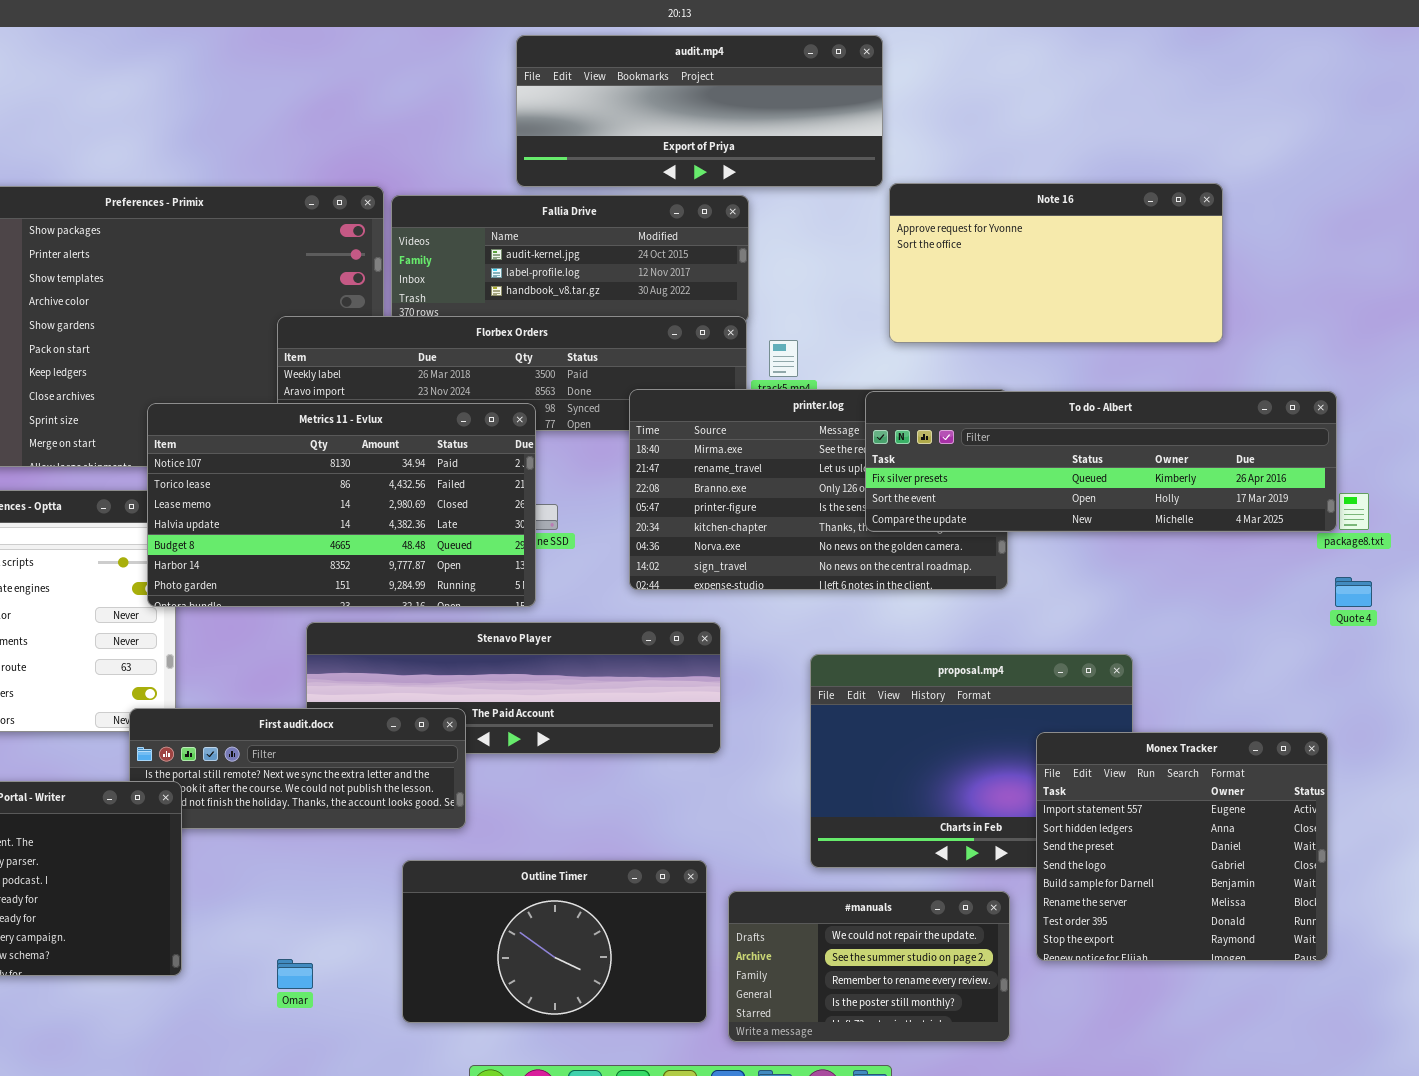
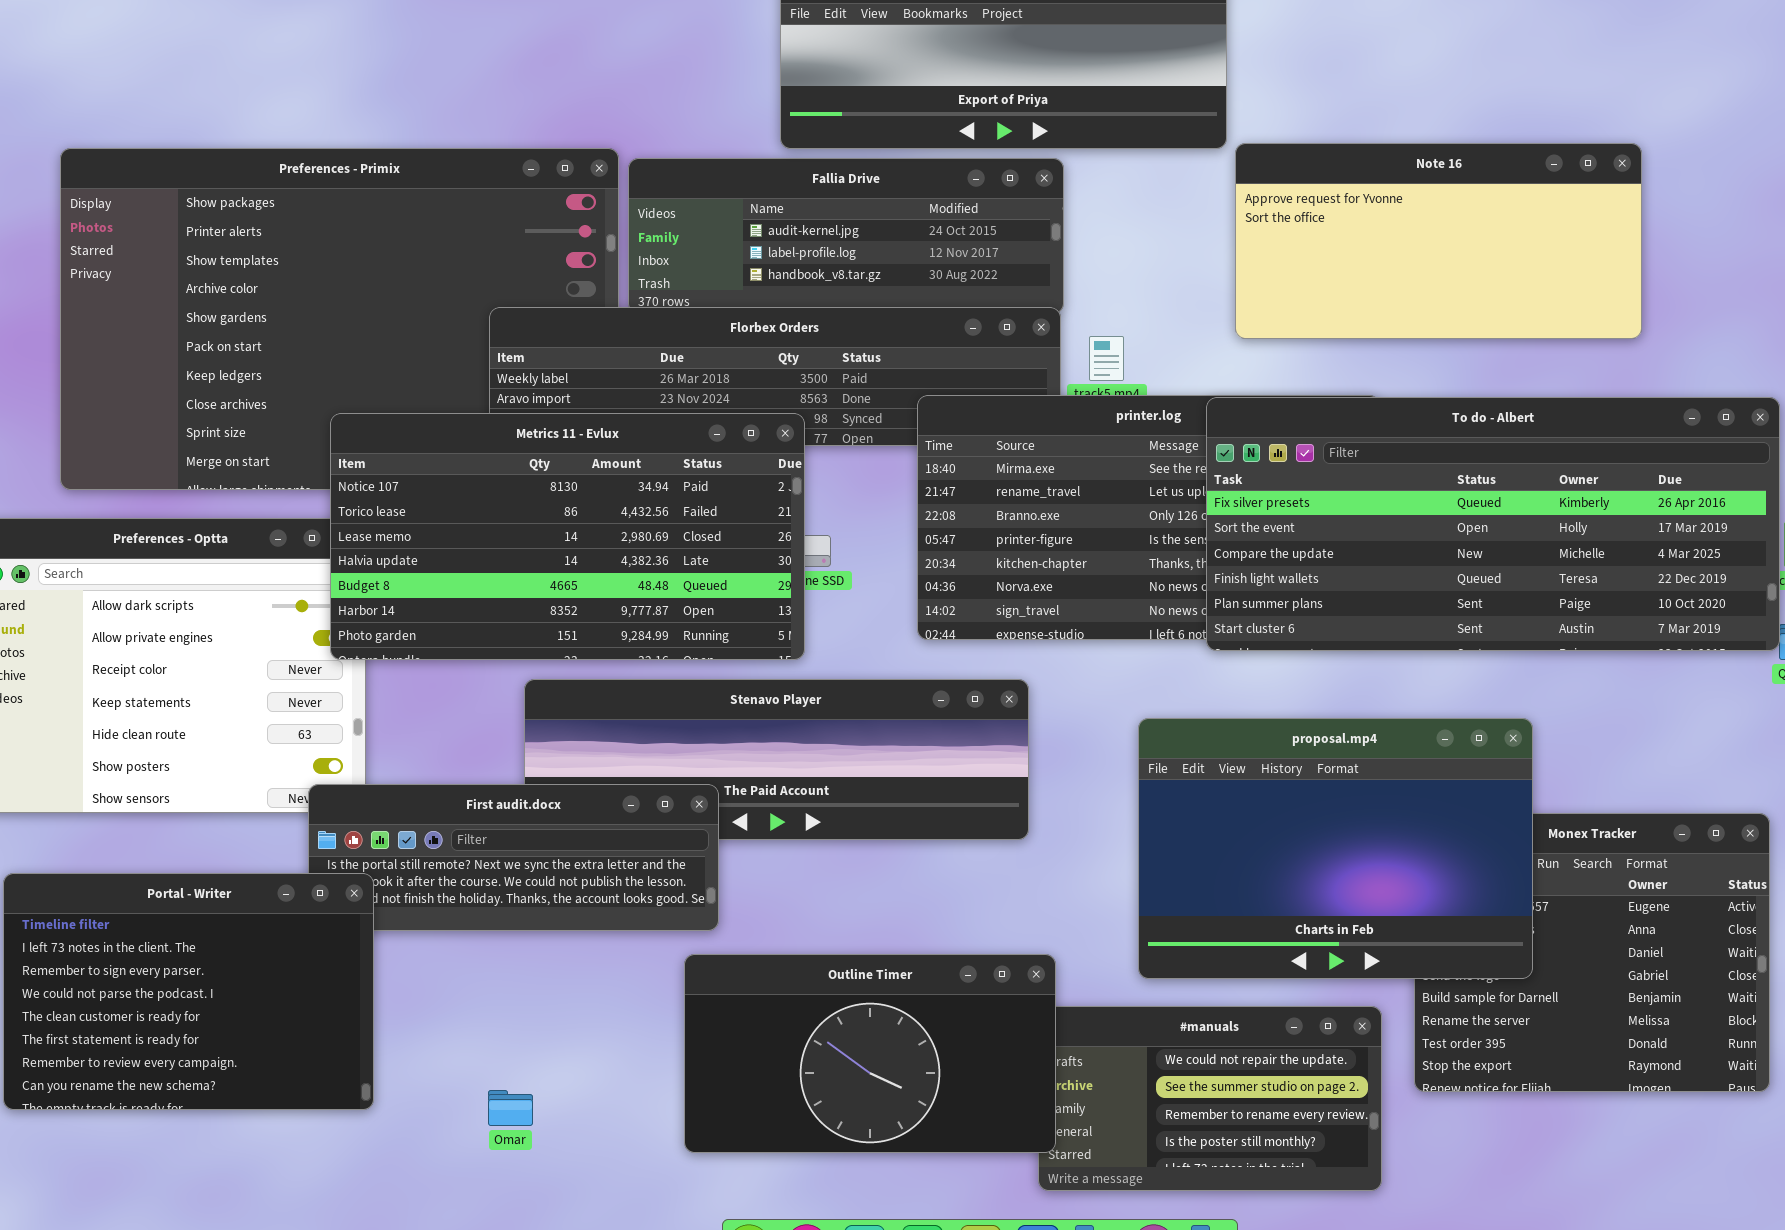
To do - Albert: [865,391,1337,532] -> [1206,397,1780,651], resized
proposal.mp4: [810,654,1133,868] -> [1138,718,1533,979], raised
Outline Timer: [402,860,707,1023] -> [684,954,1056,1153], moved

